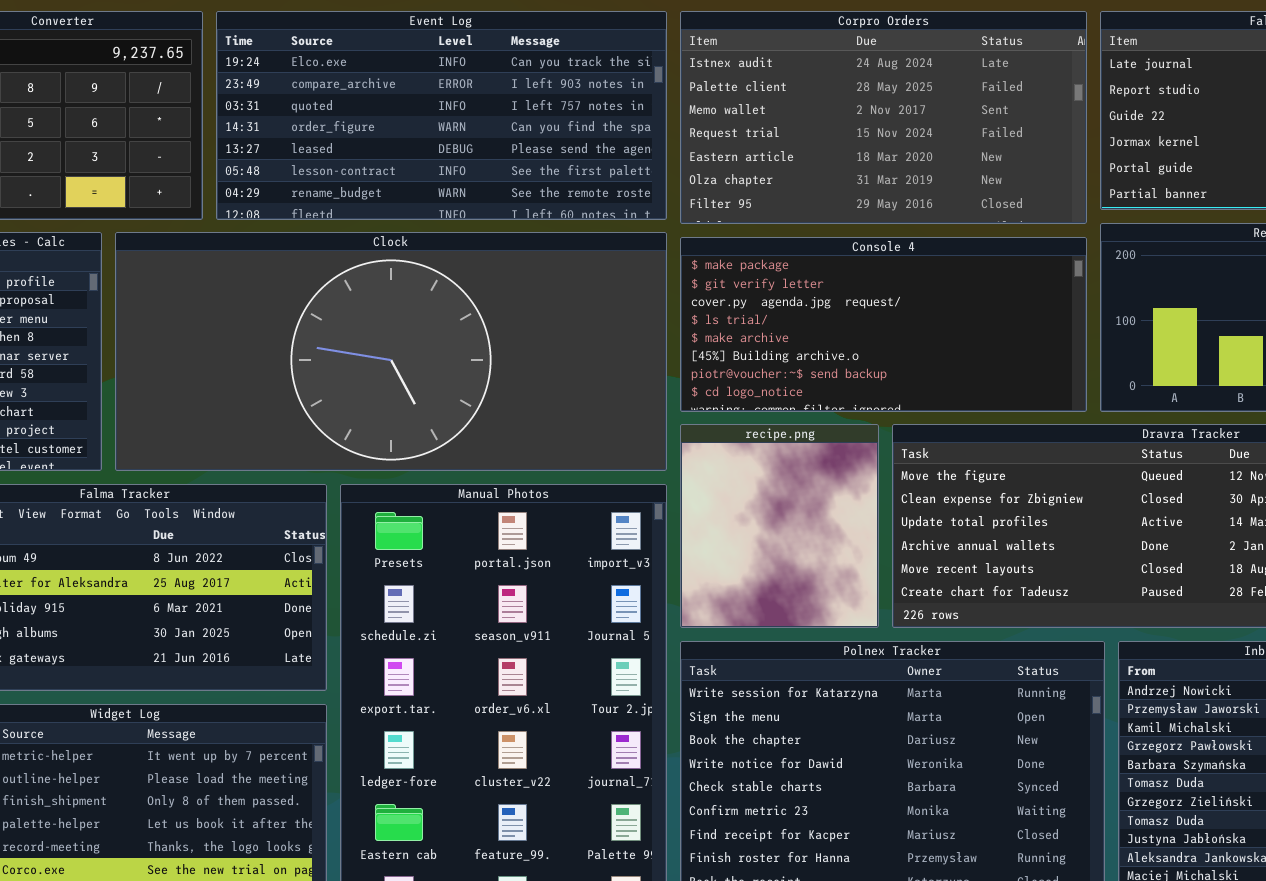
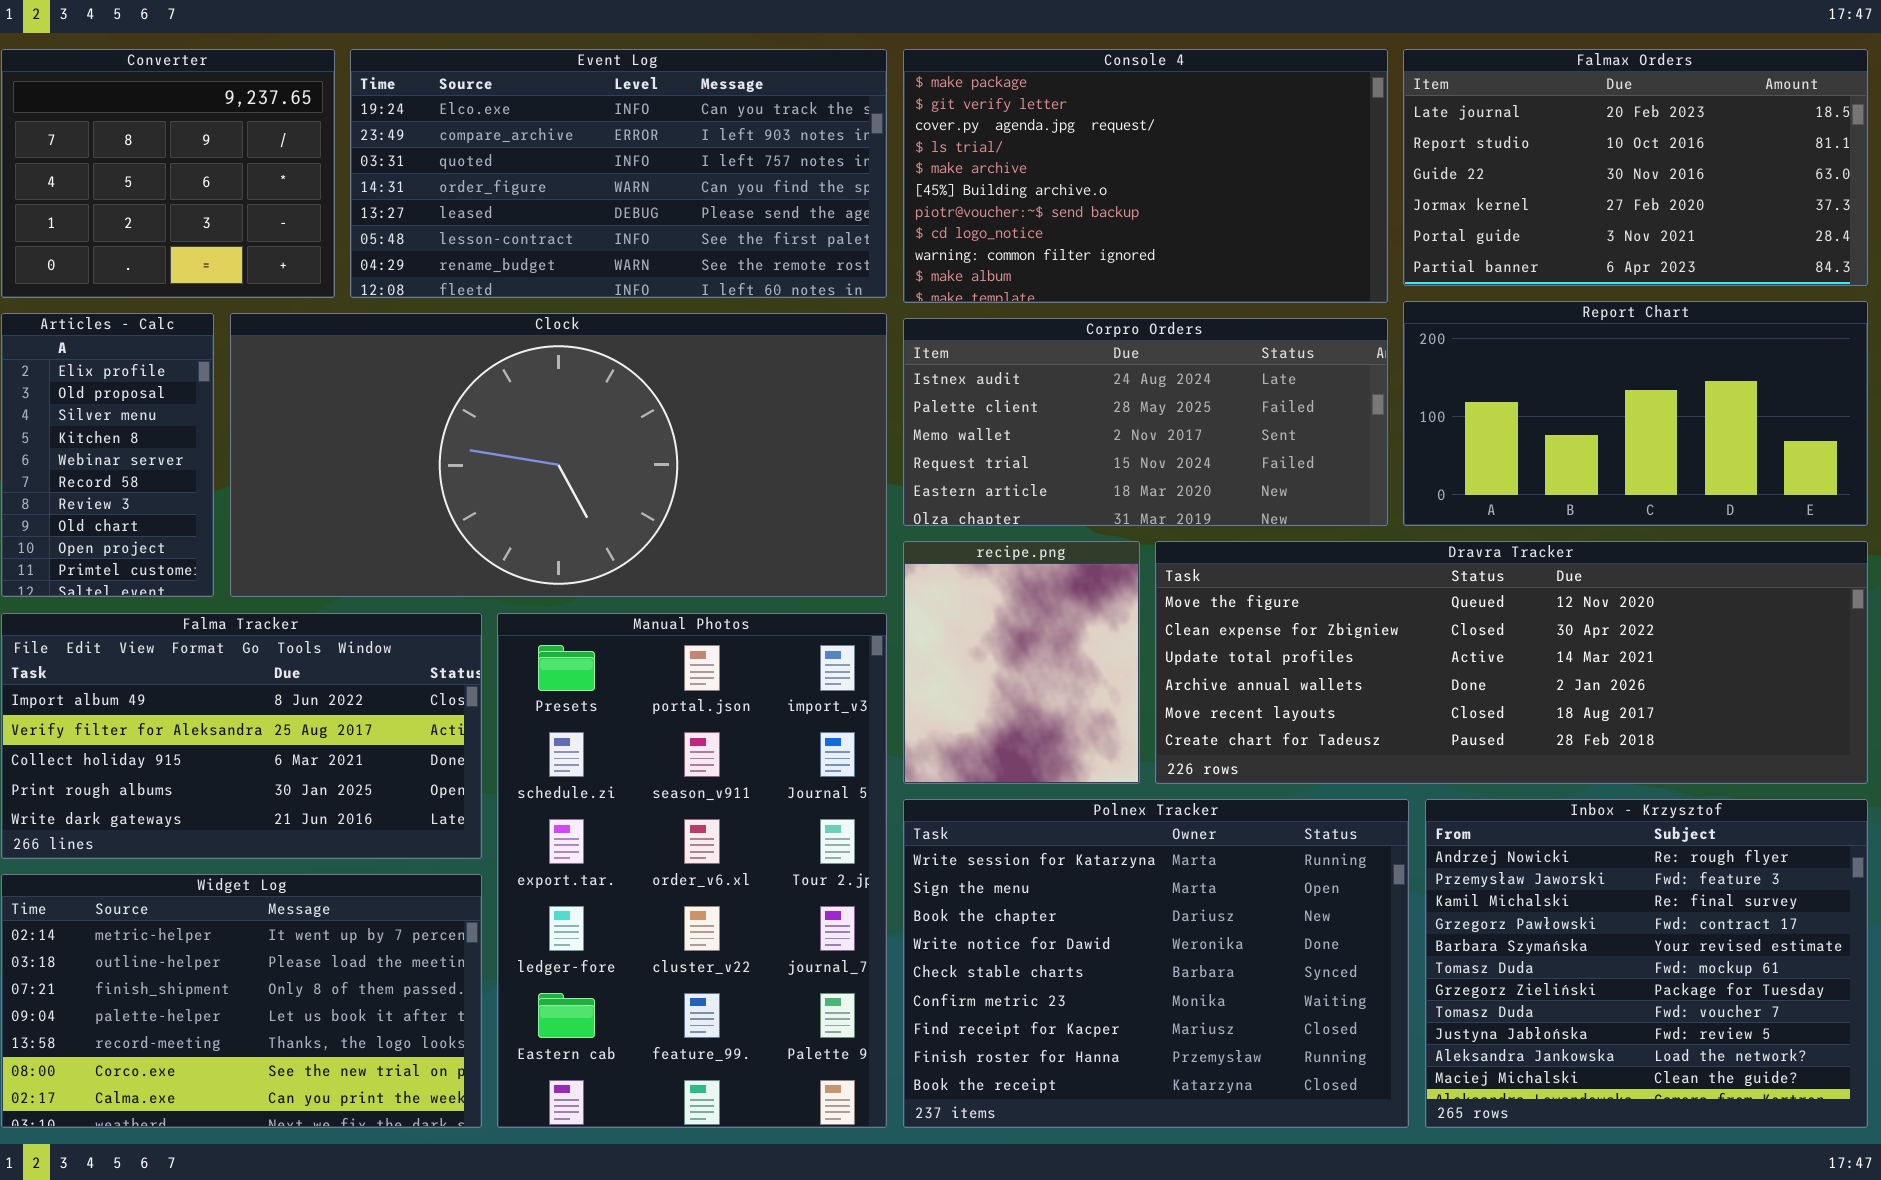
Corpro Orders: [680,11,1087,224] -> [903,318,1388,526], moved, resized
Console 4: [680,237,1087,412] -> [903,49,1388,303], moved, resized

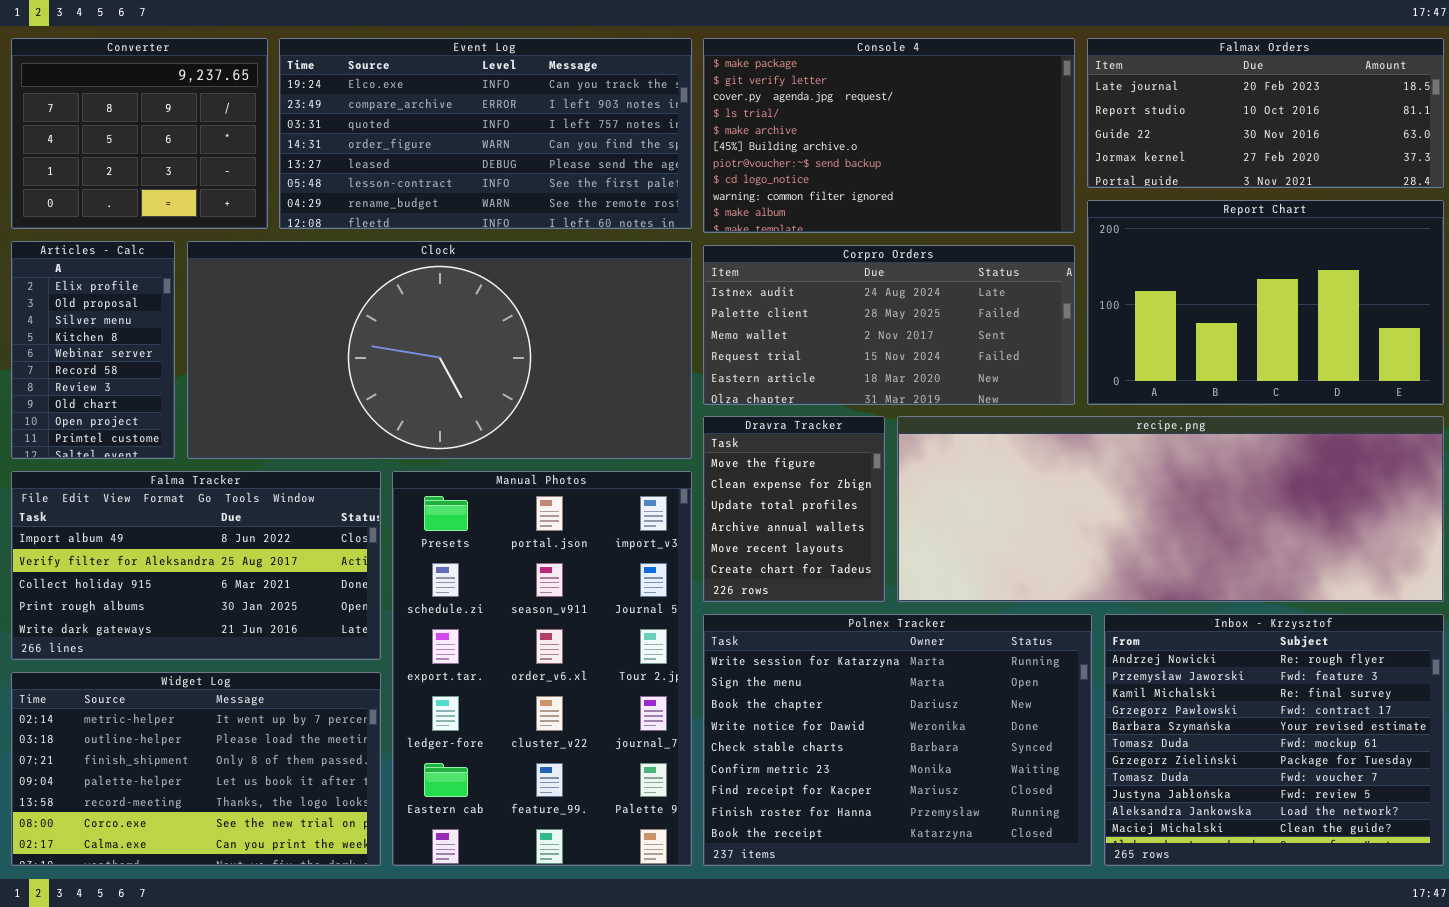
Falmax Orders: [1403,49,1868,286] -> [1087,38,1444,188], resized
Report Chart: [1403,301,1868,526] -> [1087,200,1444,405], resized
recipe.png: [903,541,1140,784] -> [897,416,1444,602], moved, resized
Dravra Tracker: [1155,541,1868,784] -> [703,416,885,602], moved, resized

